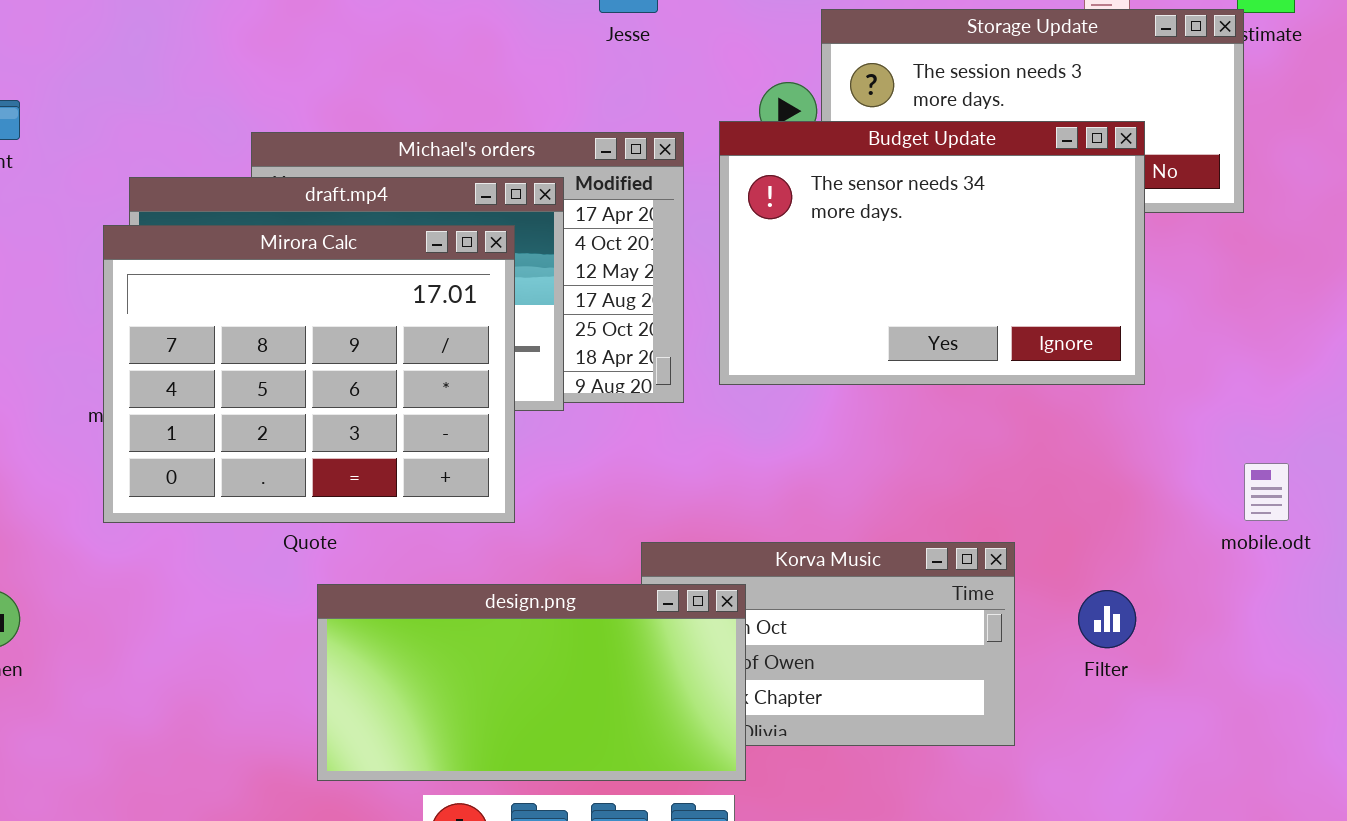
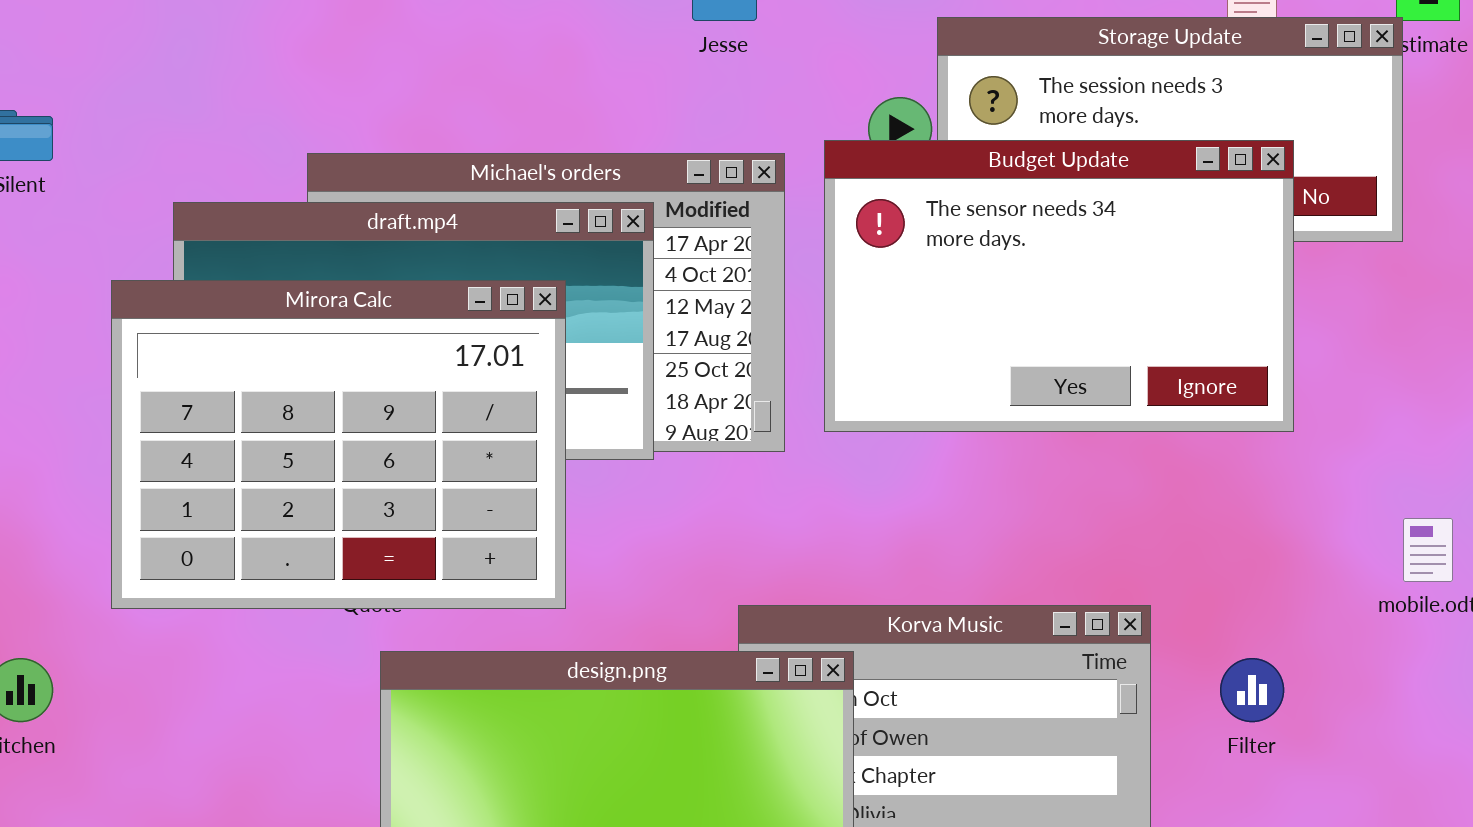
Mirora Calc: [103,225,515,523] -> [111,280,566,609], moved

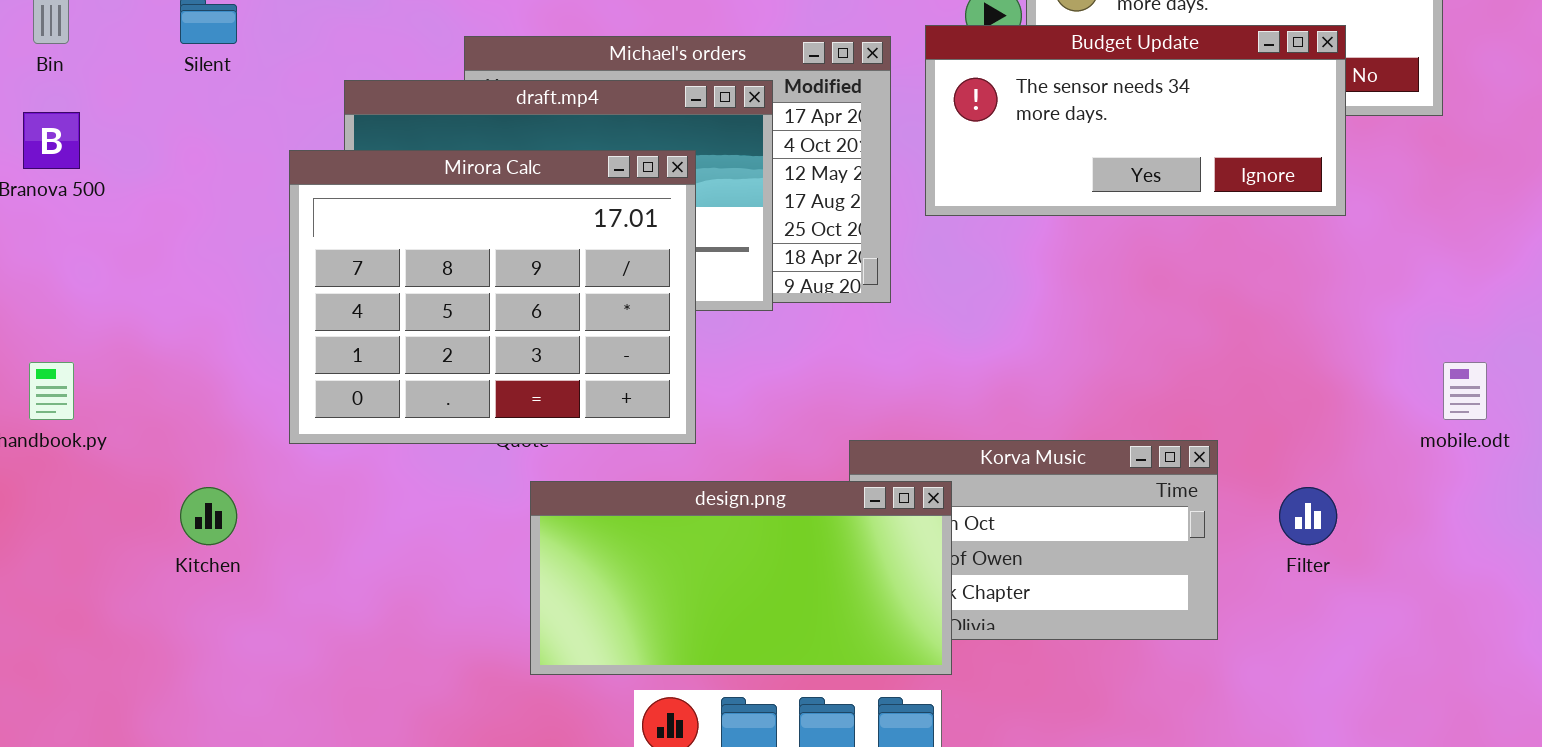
Budget Update: [824,140,1294,432] -> [925,25,1346,216], resized

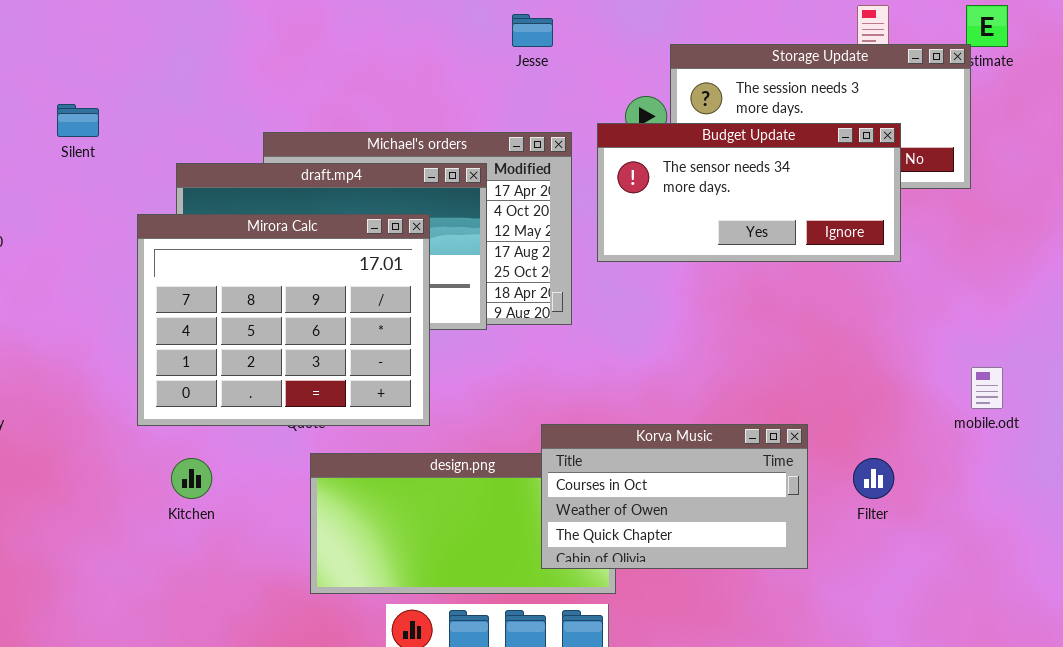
Korva Music: [849,440,1218,640] -> [541,424,808,569], raised
Kitchen: [180,487,237,545] -> [171,458,212,499], moved

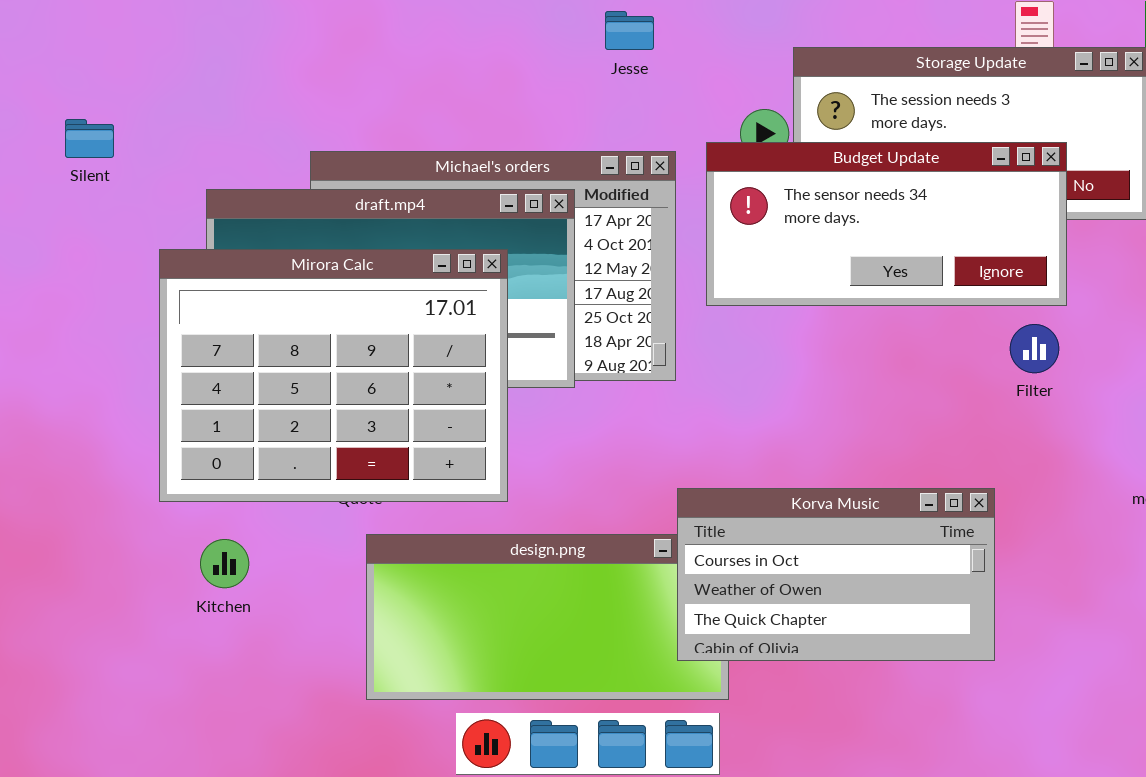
Korva Music: [541,424,808,569] -> [677,488,995,661], moved
Filter: [853,458,894,499] -> [1010,324,1059,373], moved

